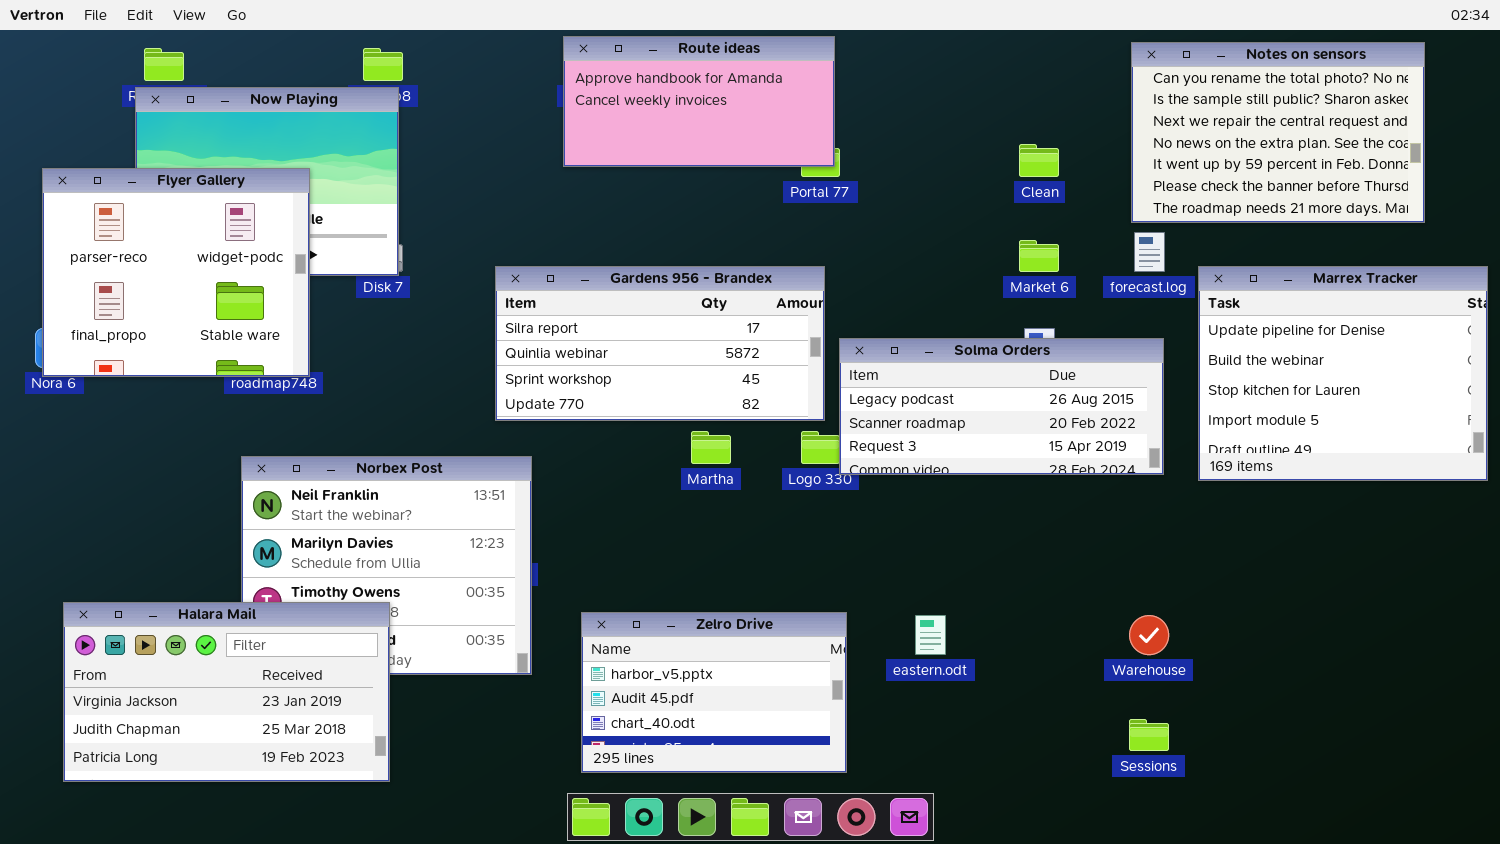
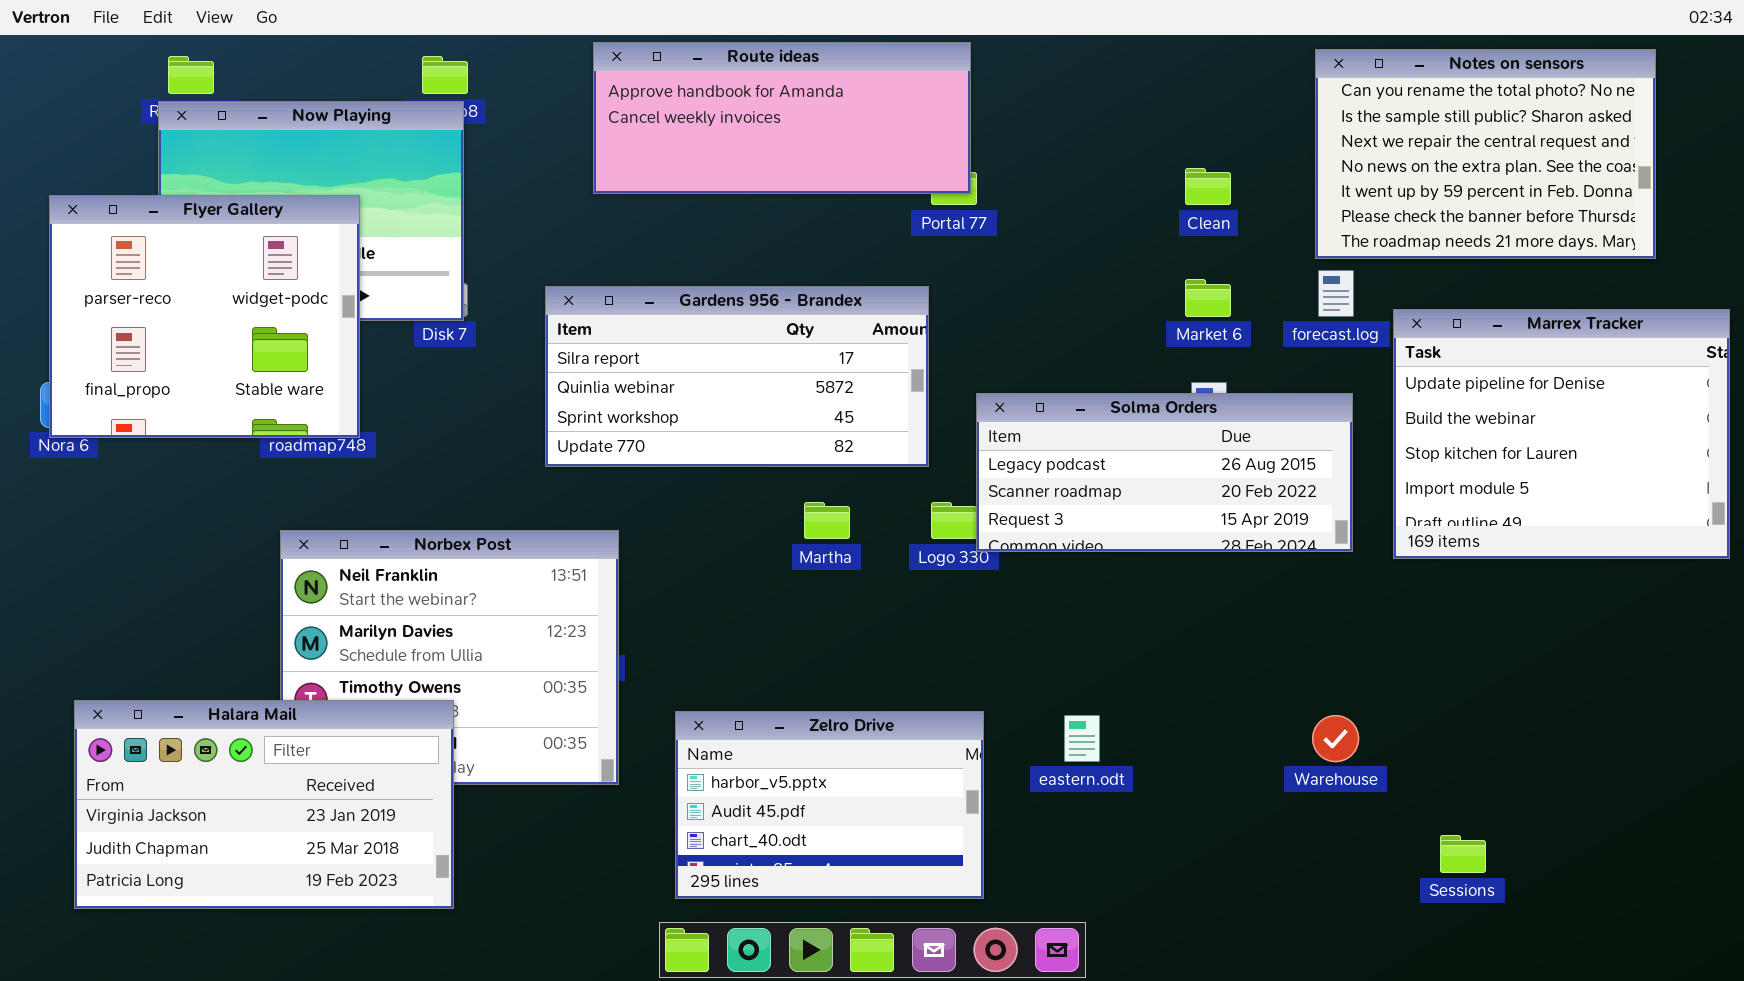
Route ideas: [563,36,835,167] -> [593,42,971,194], resized
Gardens 956 - Brandex: [495,266,825,421] -> [545,286,929,467], moved
Sessions: [1129,719,1169,751] -> [1440,835,1486,873], moved

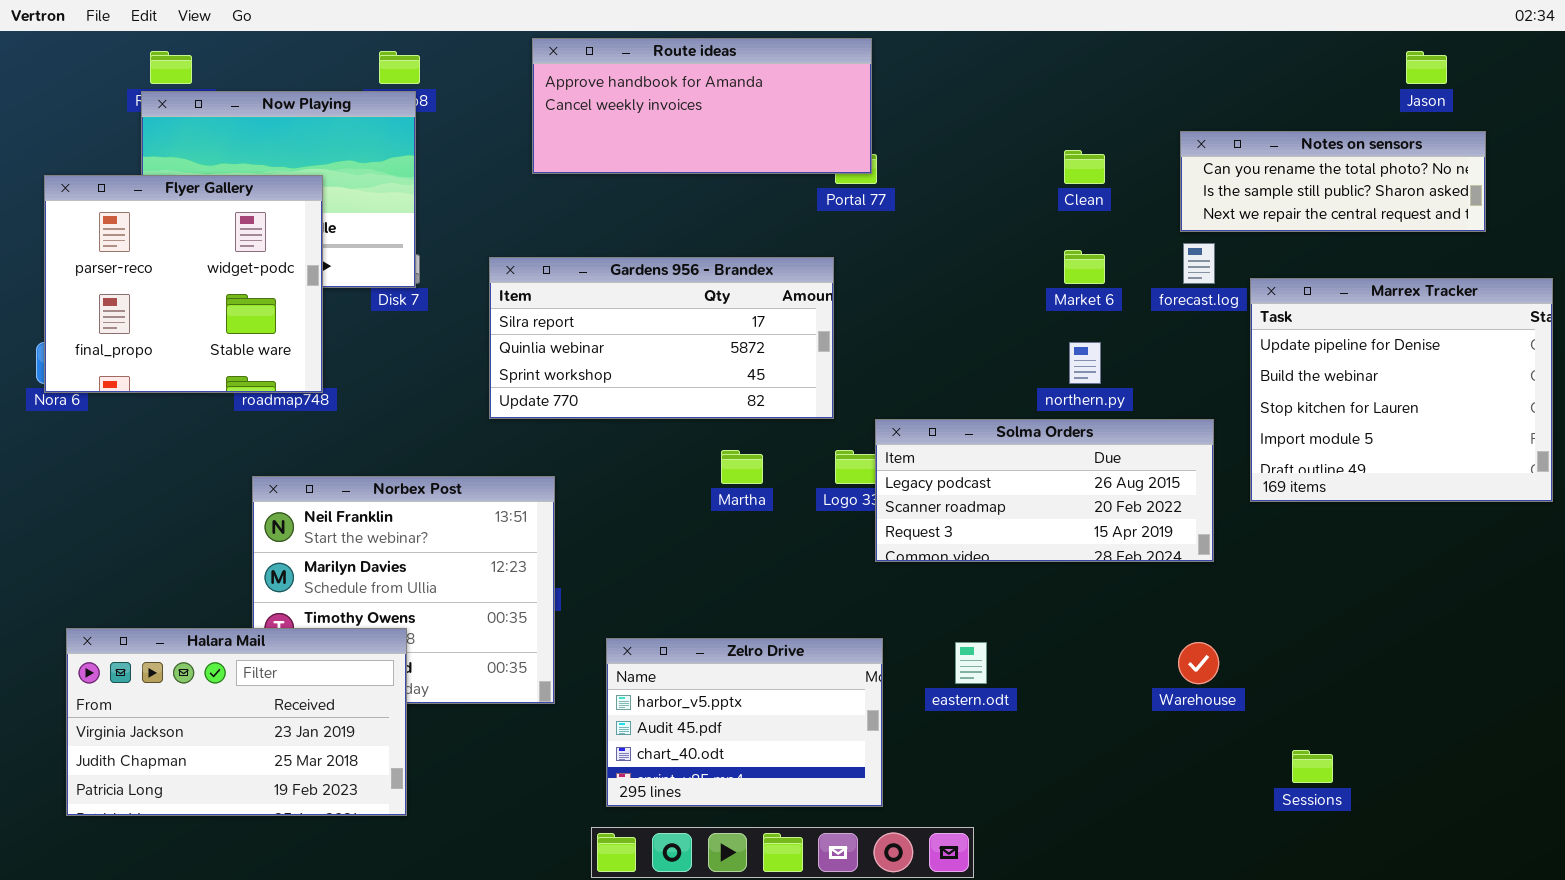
Notes on sensors: [1315,49,1656,259] -> [1180,131,1486,232], resized
Solma Orders: [976,393,1353,552] -> [875,419,1214,562], moved

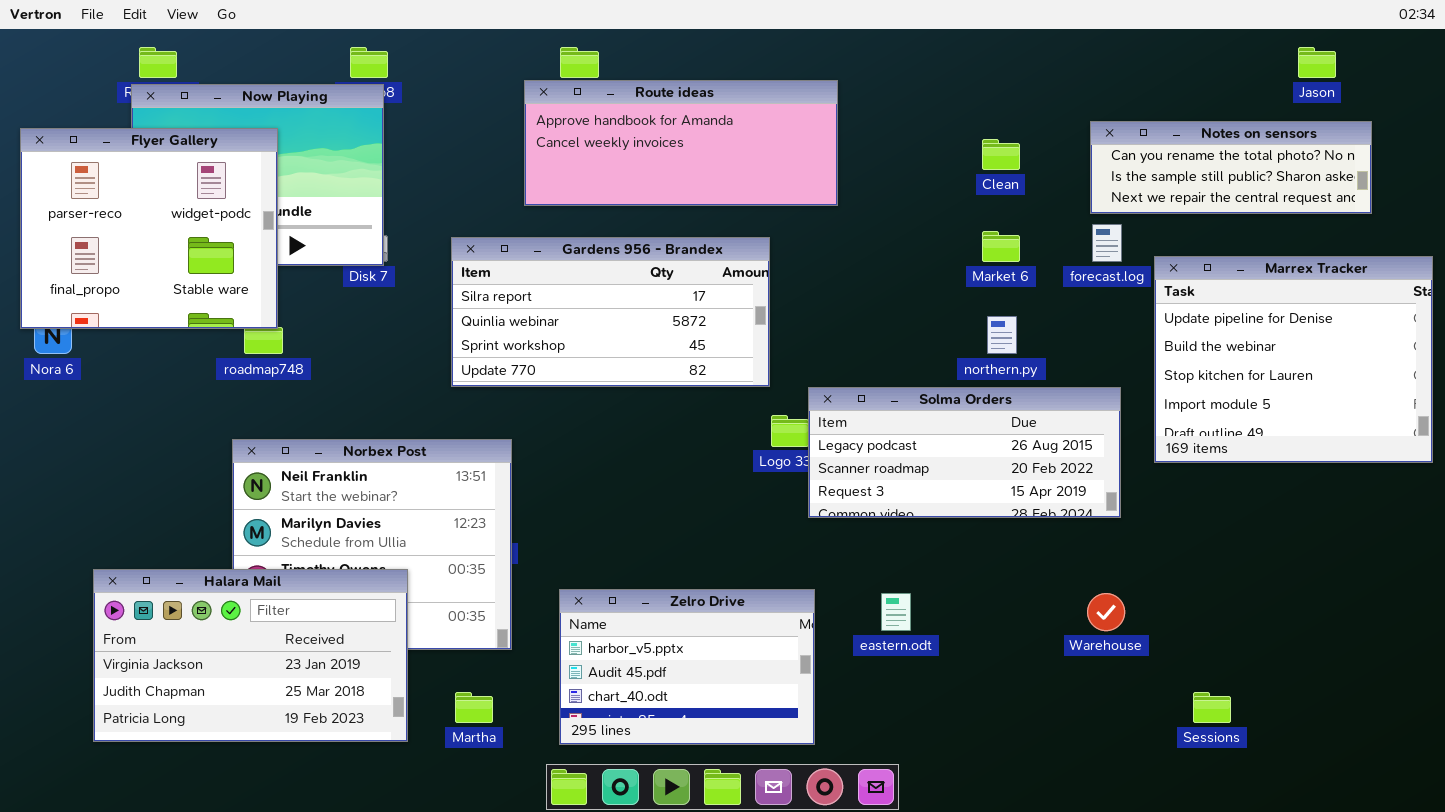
Route ideas: [532,38,872,174] -> [524,80,838,206], moved
Flyer Gallery: [44,175,323,393] -> [20,128,278,329], moved
Martha: [721,450,763,484] -> [455,692,493,723], moved
Halara Mail: [66,628,407,816] -> [93,569,408,742], moved

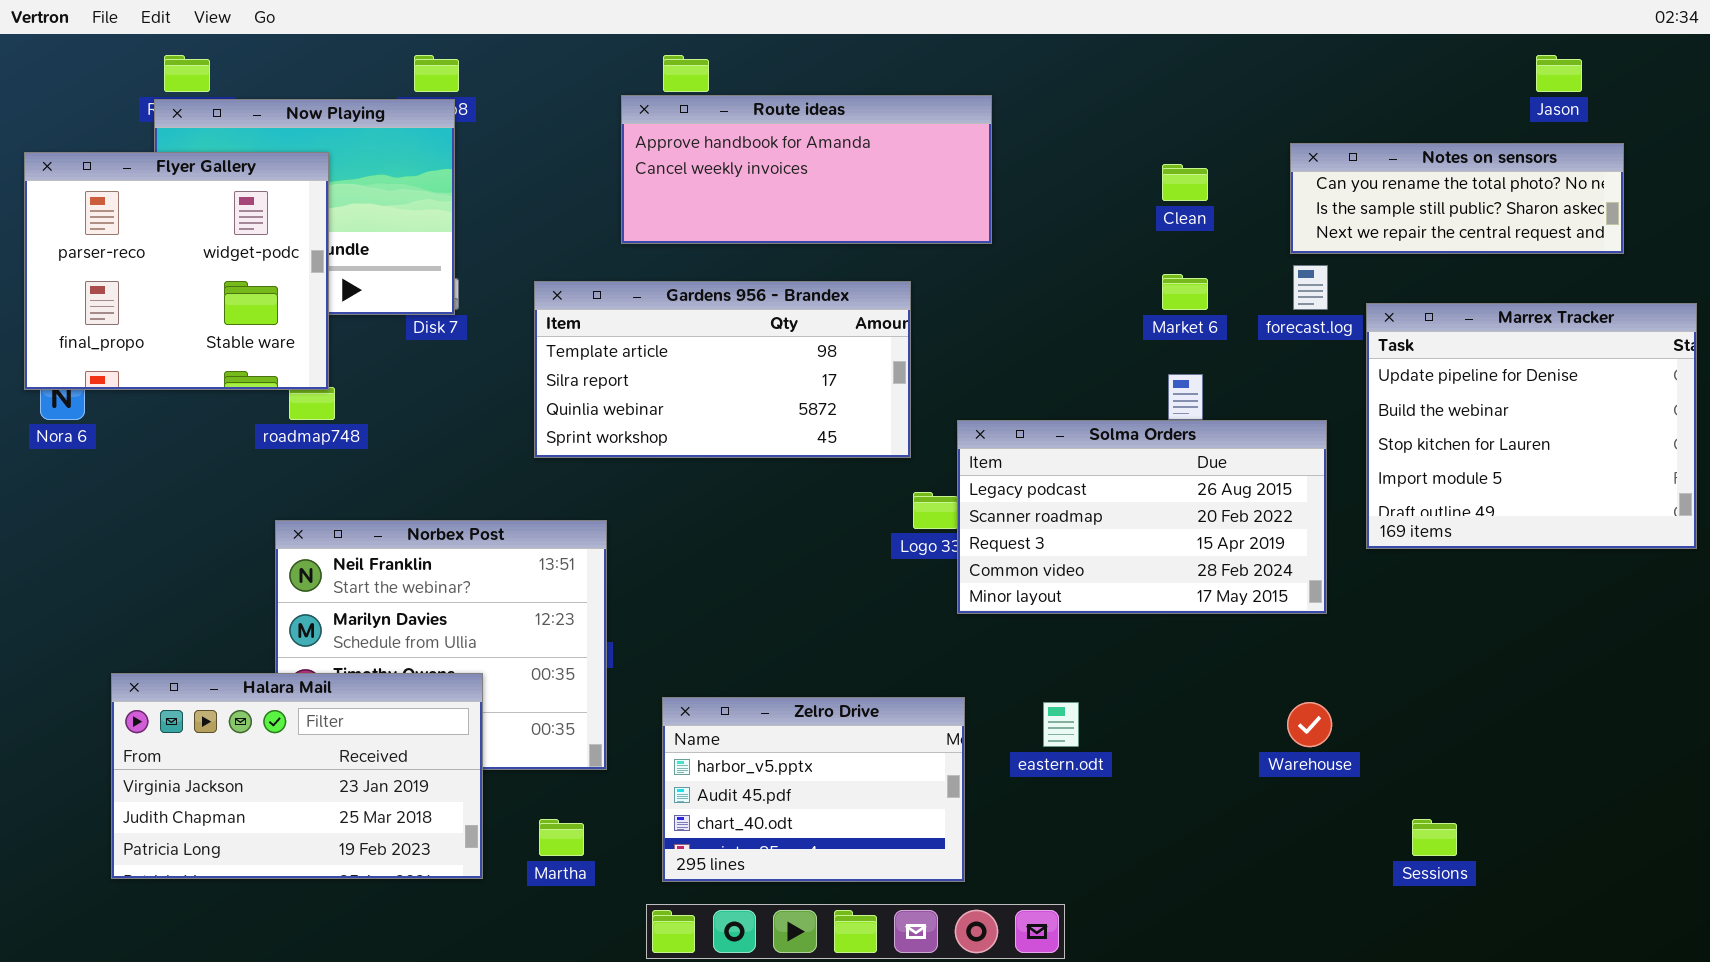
Gardens 956 - Brandex: [451,237,770,387] -> [534,281,911,458], scrolled up 1 row
Solma Orders: [808,387,1121,518] -> [957,420,1327,614], resized

